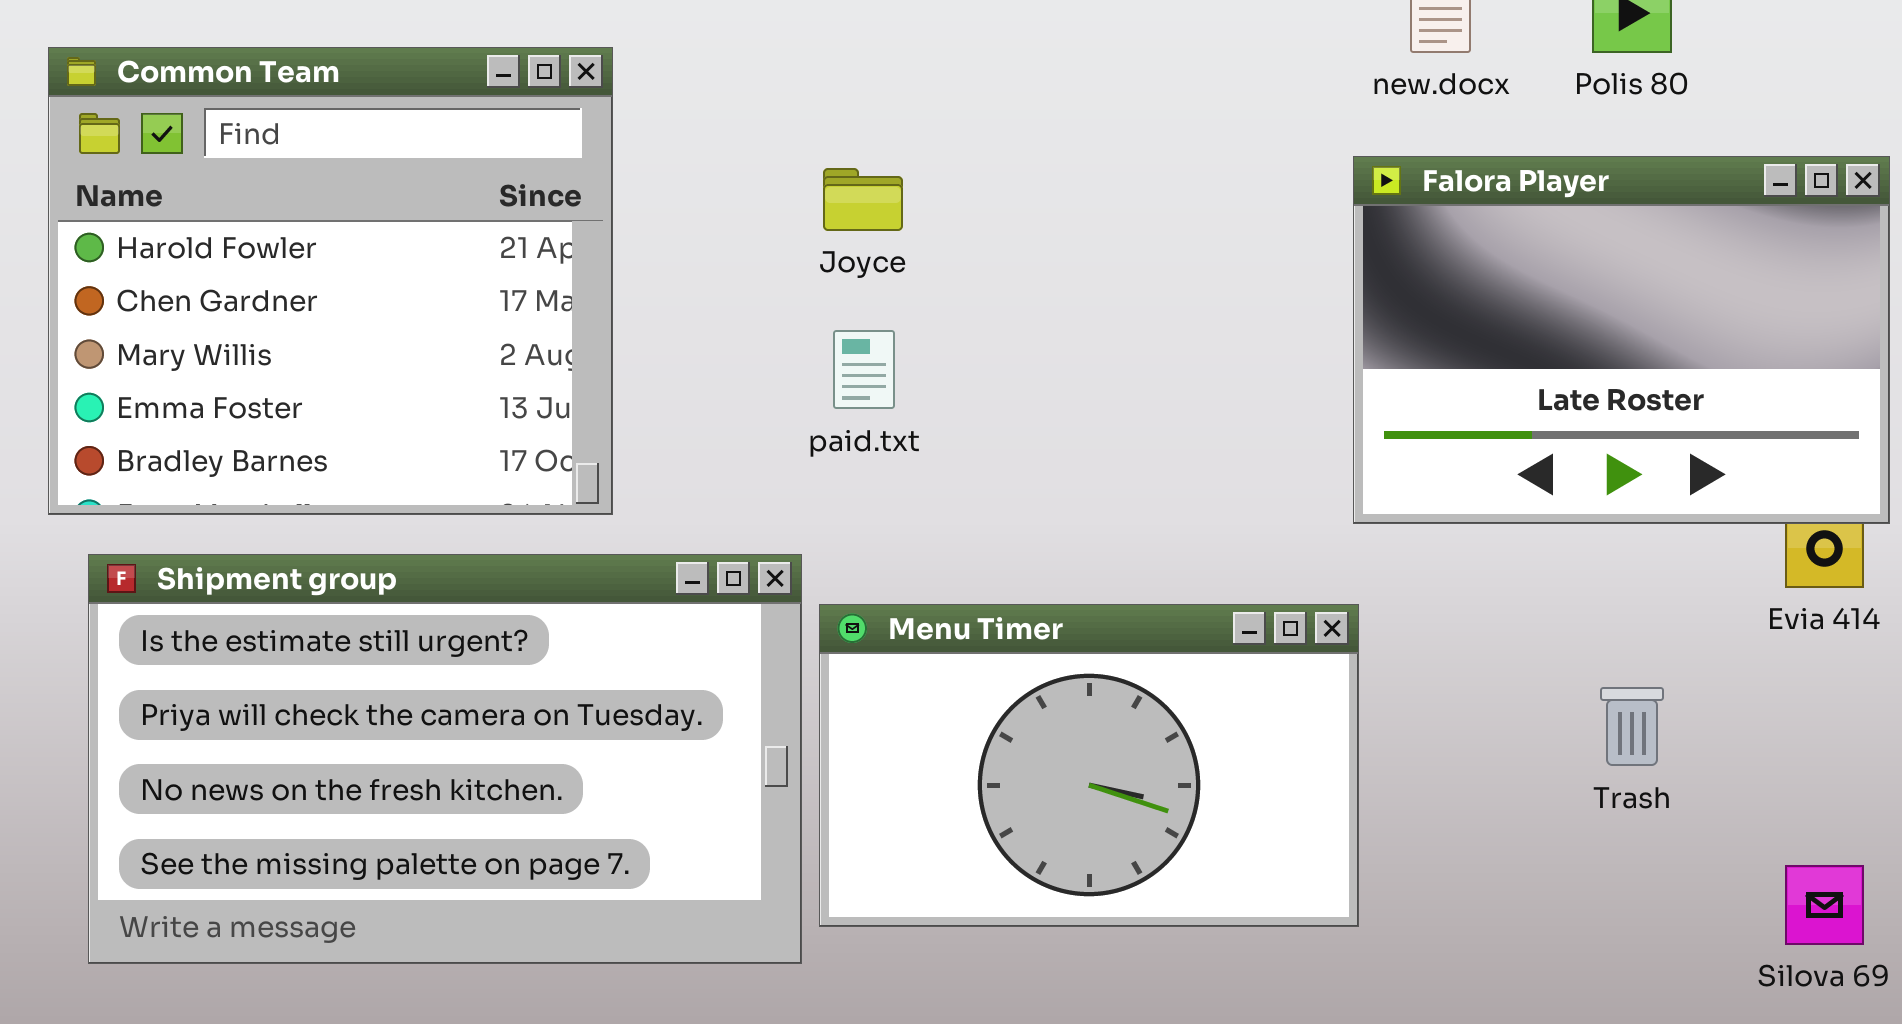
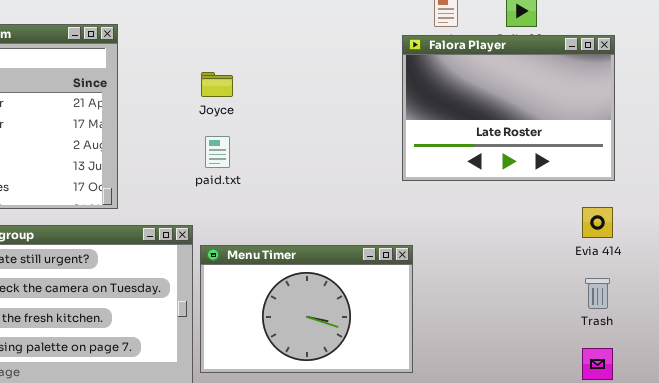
Falora Player: [1353,156,1890,524] -> [402,35,615,181], moved
Trash: [1600,687,1664,766] -> [585,278,610,309], moved

